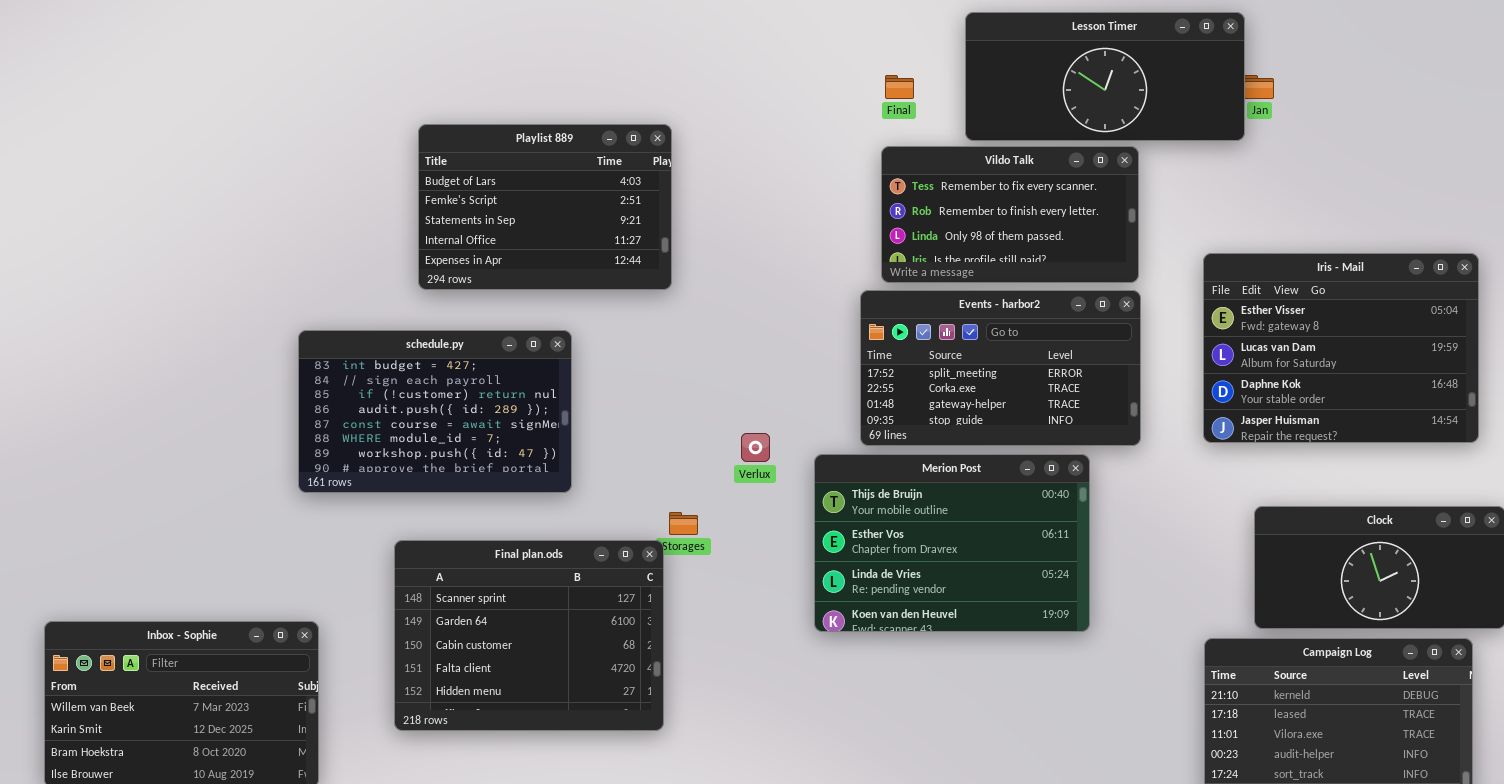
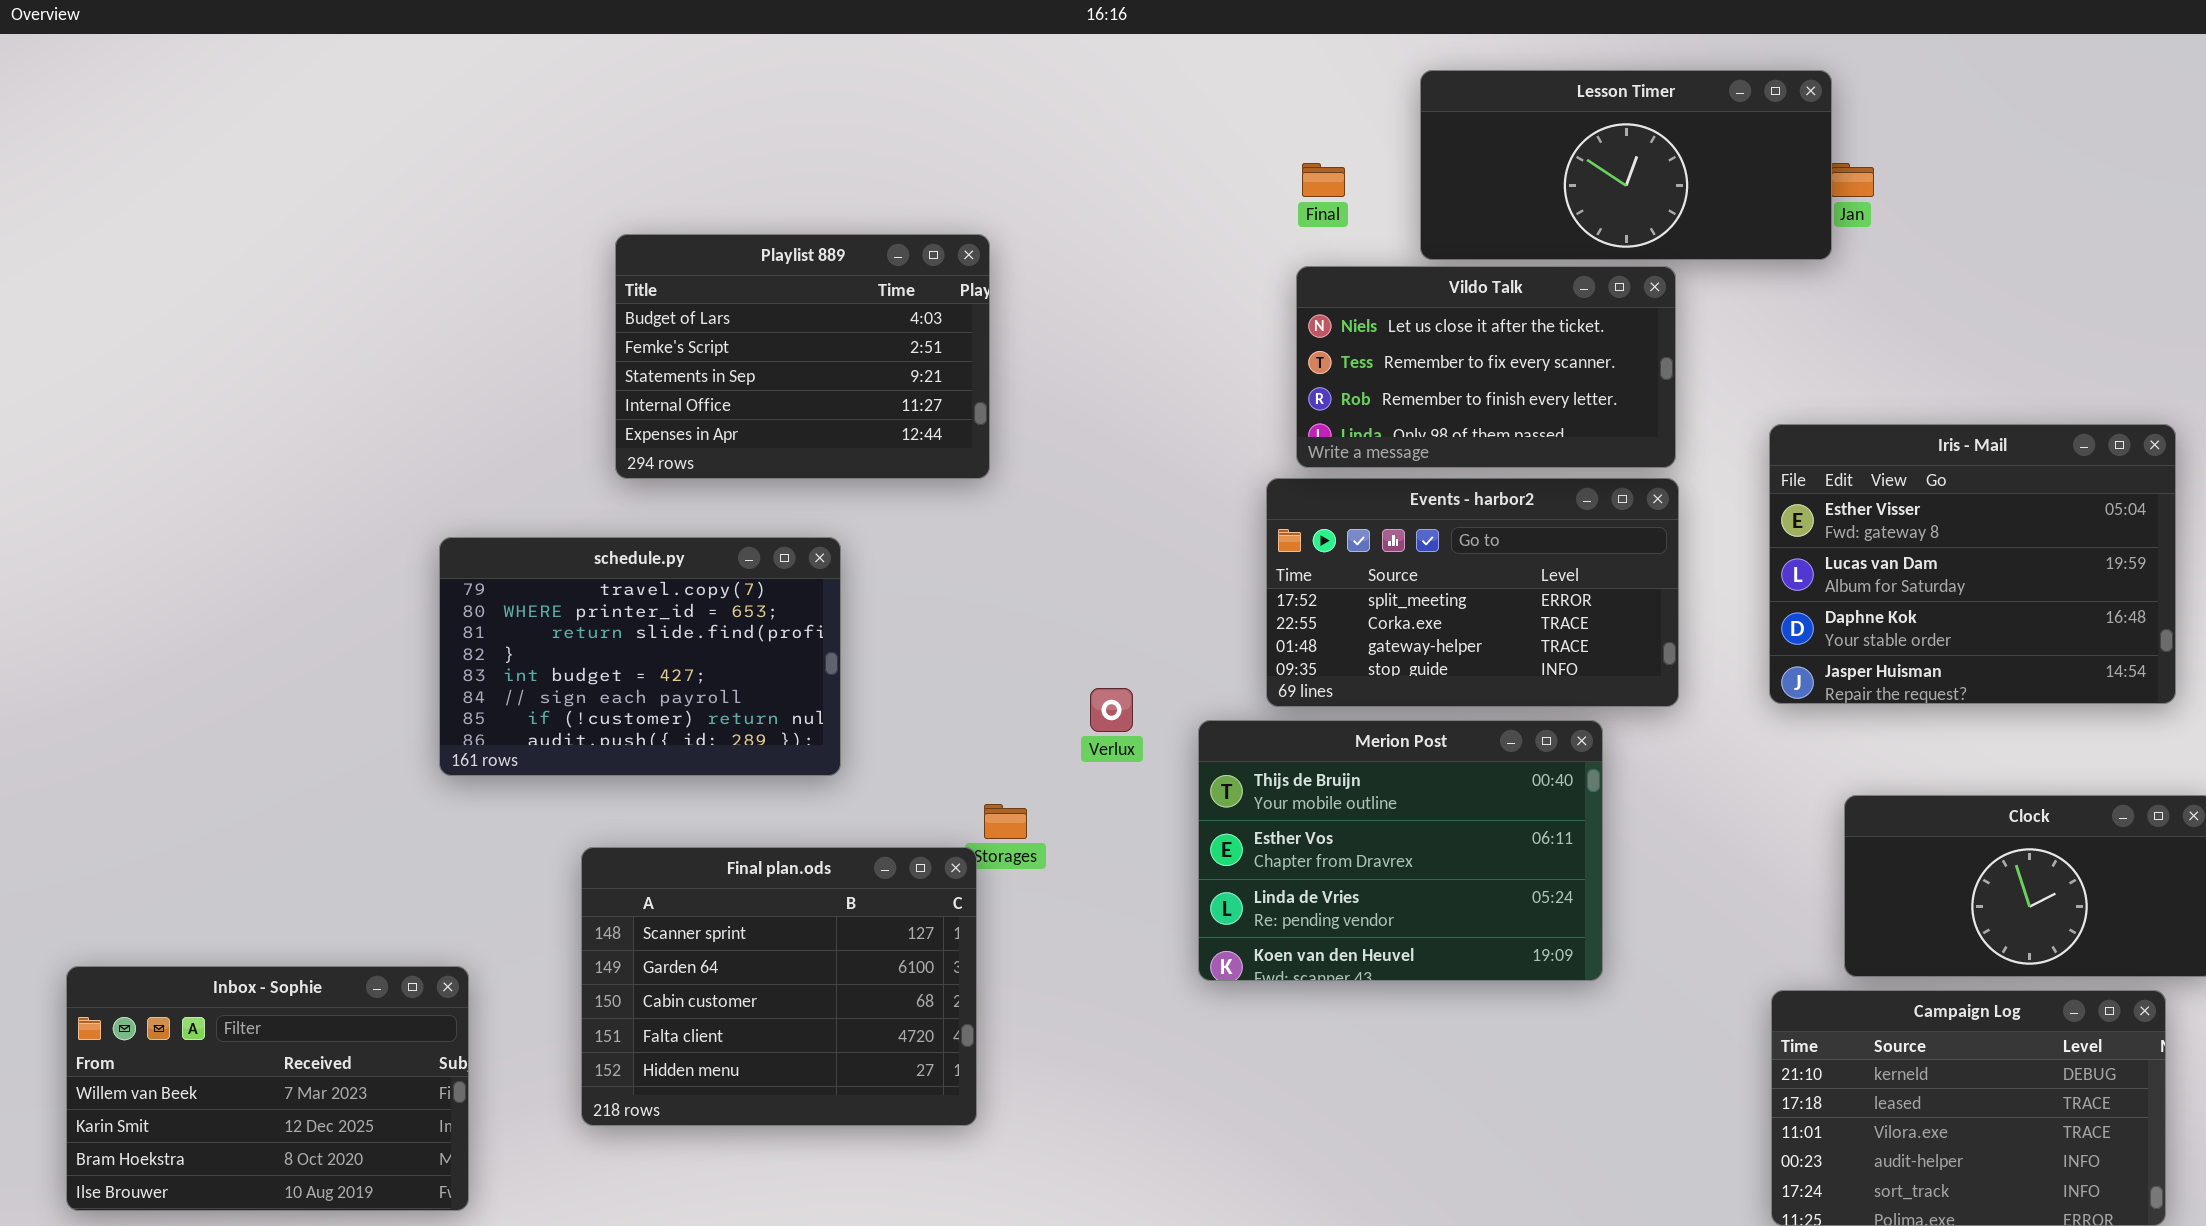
Vildo Talk: [881,146,1139,283] -> [1296,266,1676,468], scrolled up 1 row
schedule.py: [298,330,572,493] -> [439,537,841,776], scrolled up 4 rows

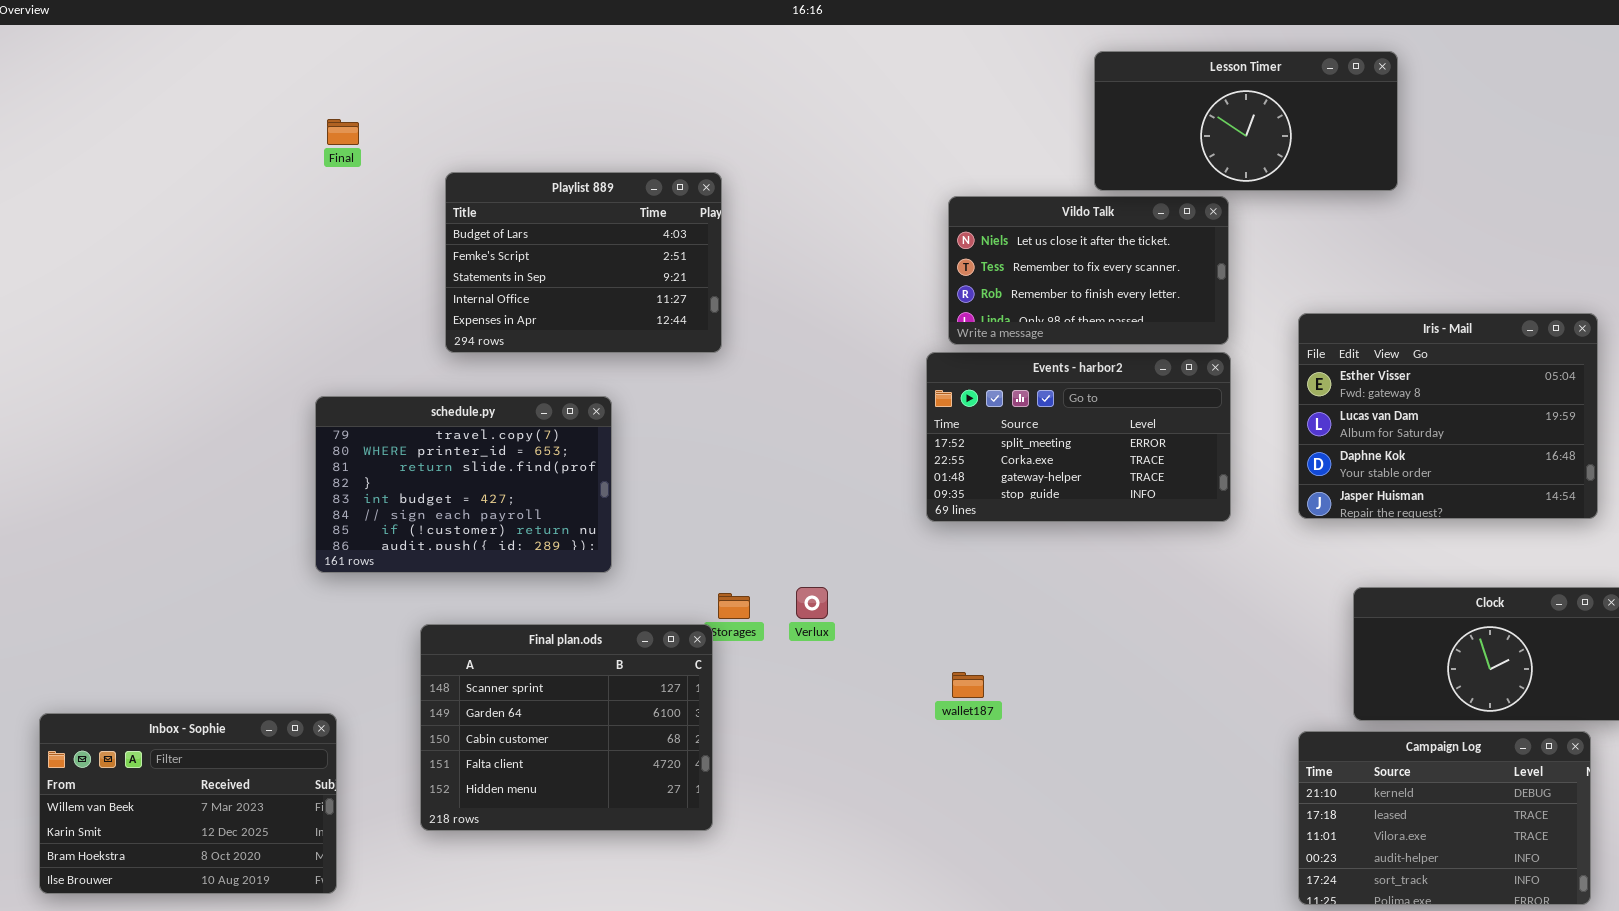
Lesson Timer: [1420,70,1832,260] -> [1094,51,1398,191], moved
Final: [1302,163,1345,197] -> [327,119,359,145], moved
Verlux: [1090,688,1133,732] -> [796,587,828,619], moved
Merion Post: [1198,720,1603,981] -> none, closed

